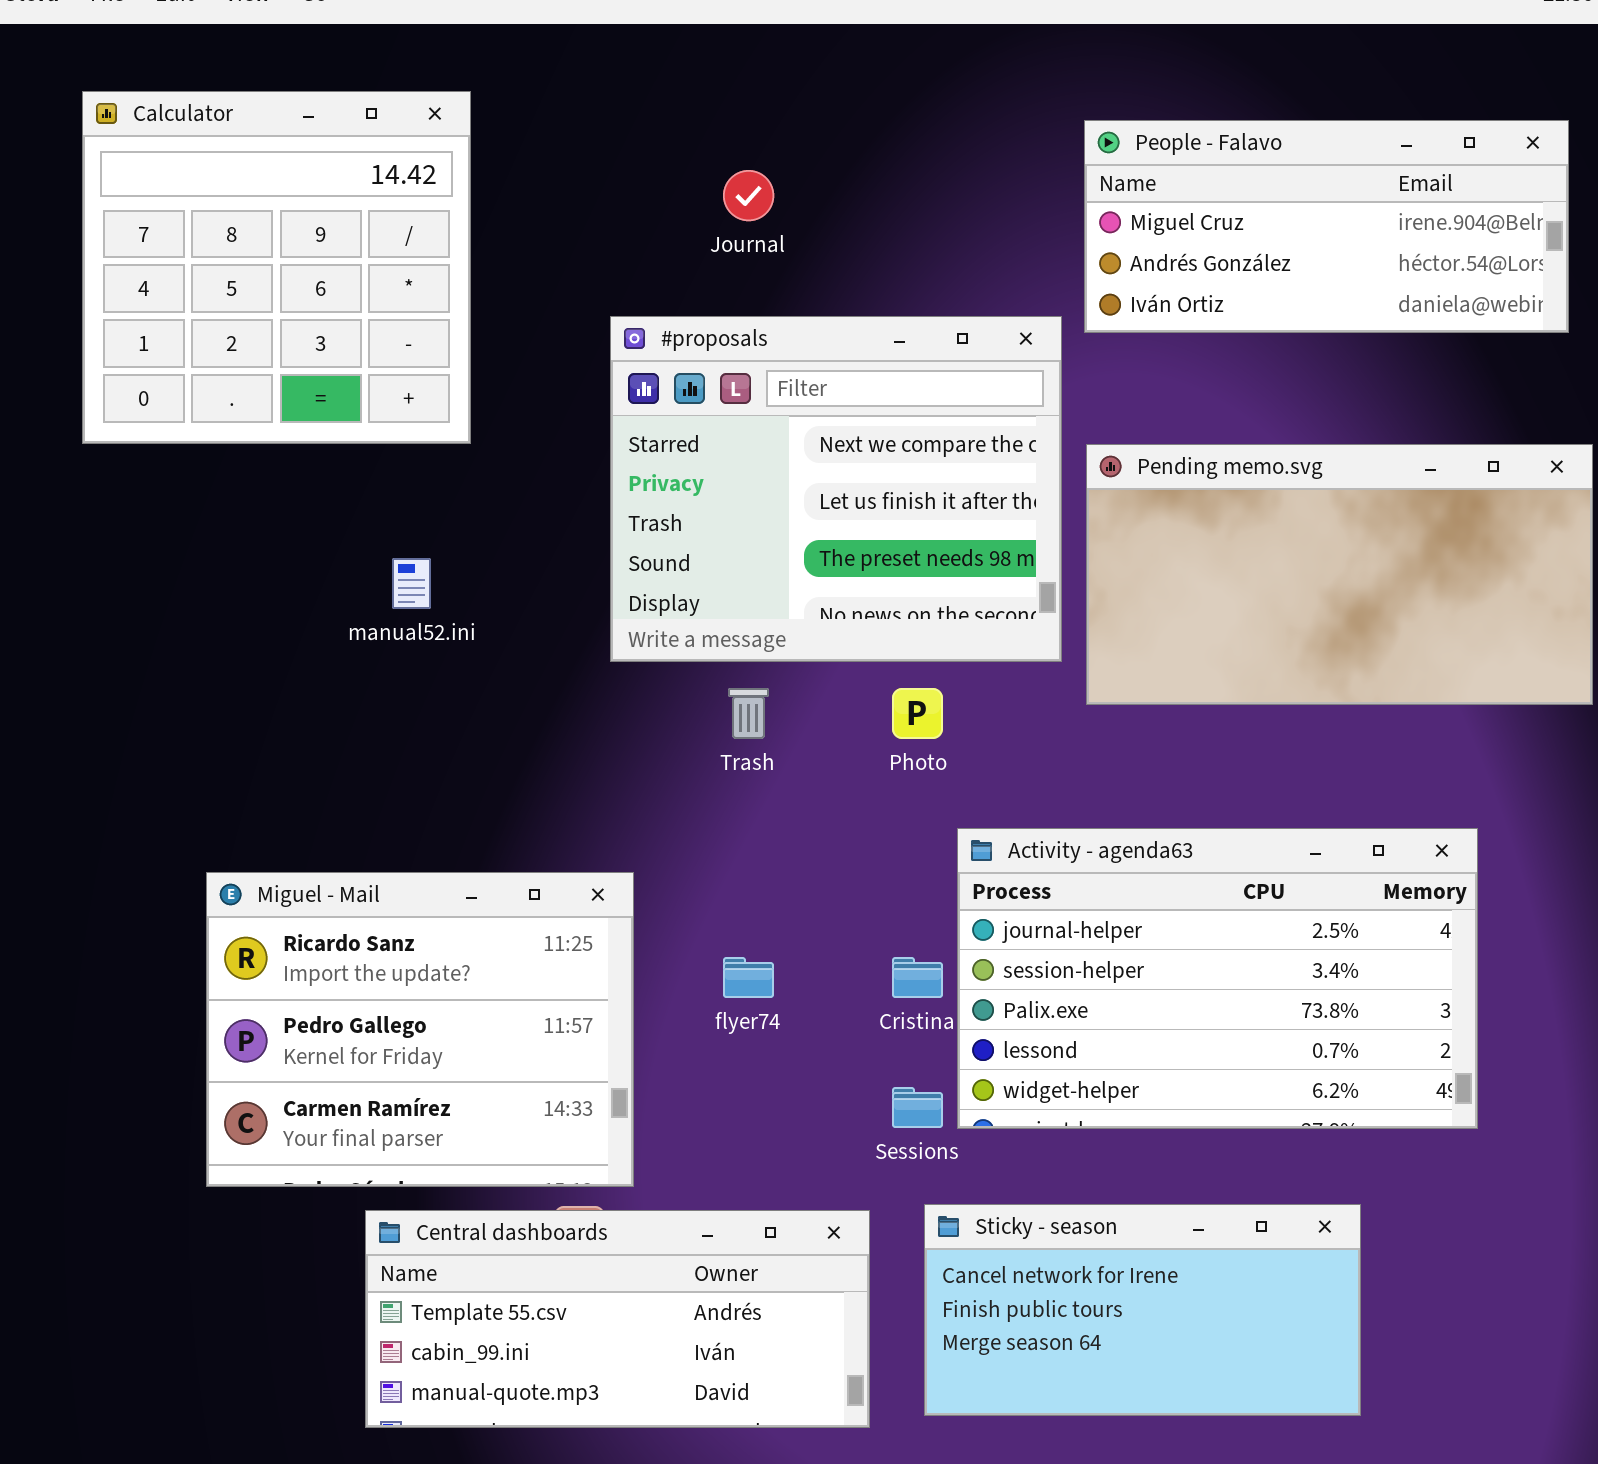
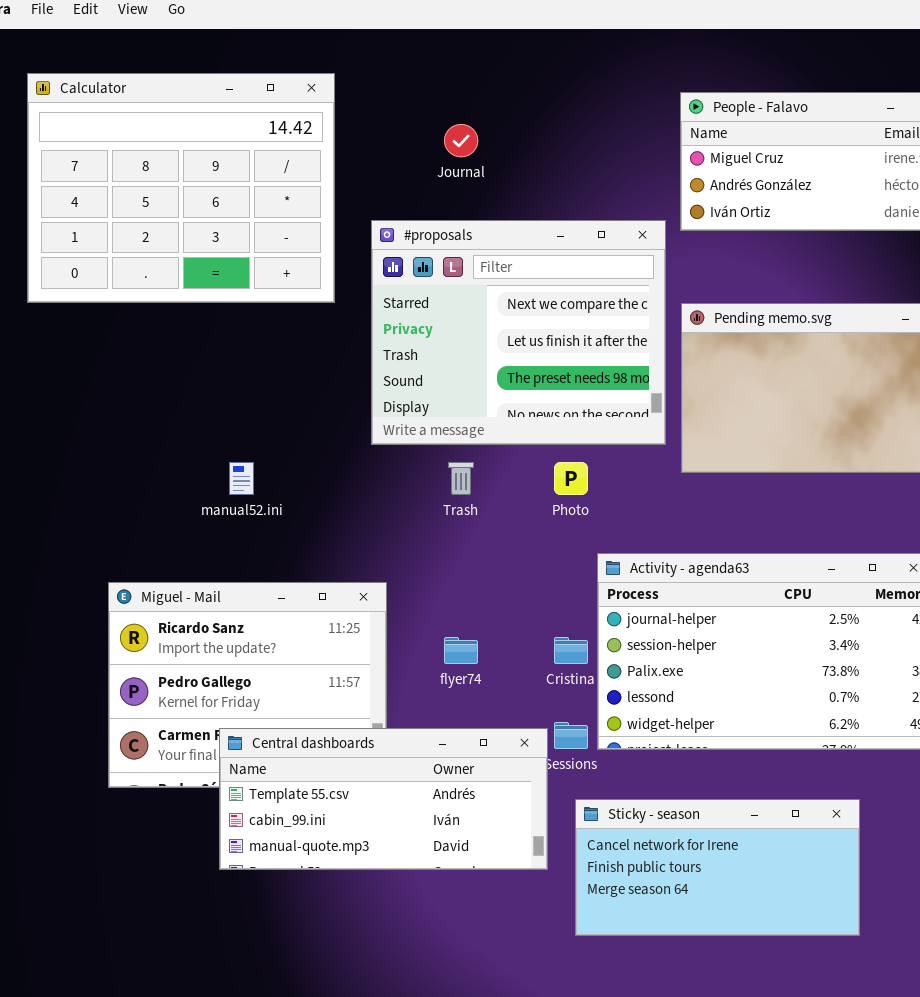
Calculator: [82,91,471,444] -> [27,73,335,303], resized
manual52.ini: [392,558,431,609] -> [229,462,254,495], moved
Central dashboards: [365,1210,870,1428] -> [219,728,548,870], moved

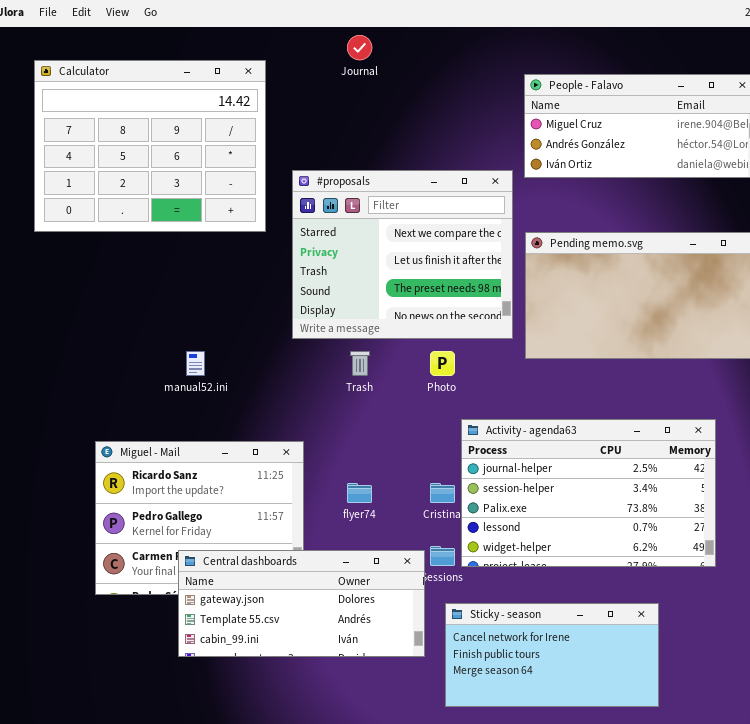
Journal: [444,124,478,157] -> [347,35,372,60], moved
Central dashboards: [219,728,548,870] -> [178,550,425,657], scrolled up 1 row

